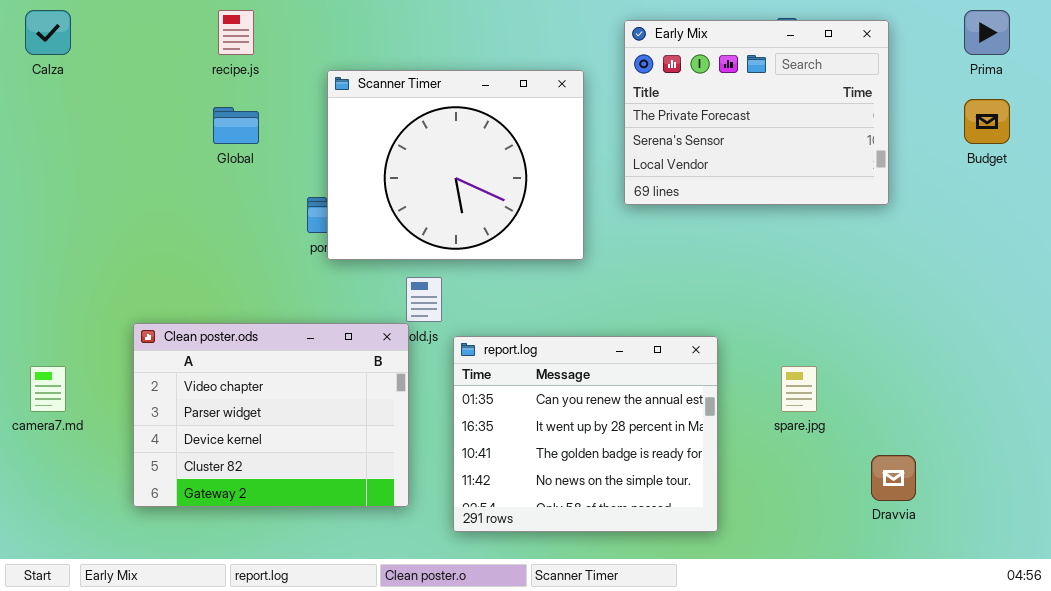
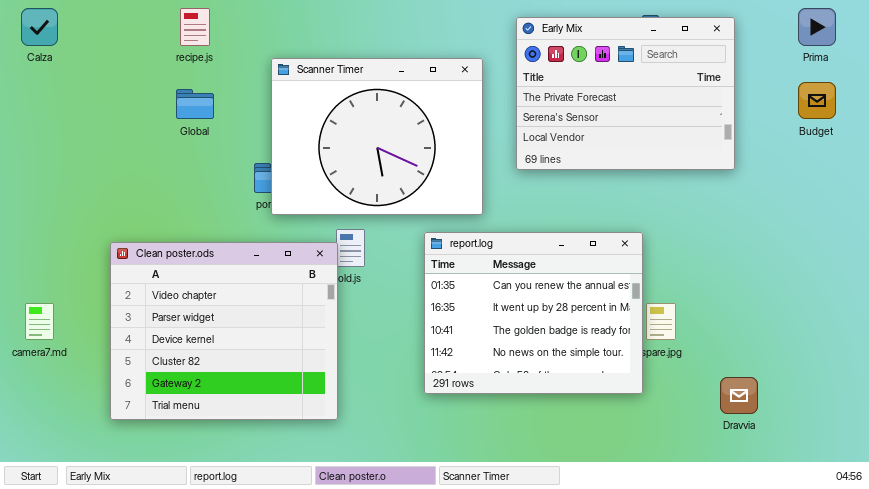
Clean poster.ods: [133,323,409,507] -> [110,242,338,420], resized
report.log: [453,336,718,532] -> [424,232,643,394], moved

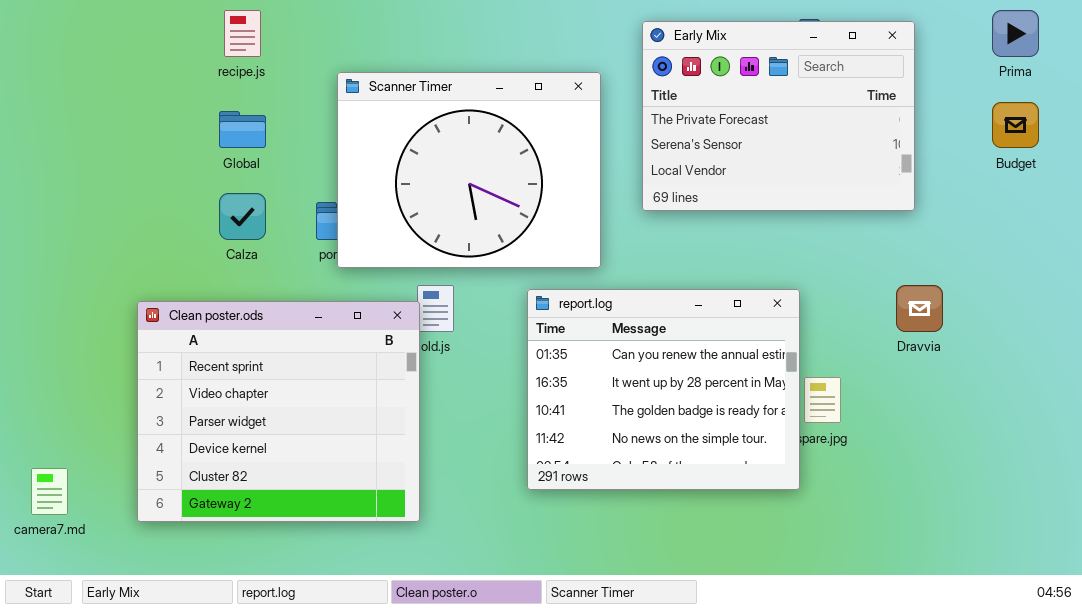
Calza: [21,8,58,46] -> [219,193,266,240], moved
Clean poster.ods: [110,242,338,420] -> [137,301,420,522], scrolled up 1 row
camera7.md: [25,303,54,340] -> [31,468,68,515], moved
Dravvia: [720,377,758,414] -> [896,285,943,332], moved

